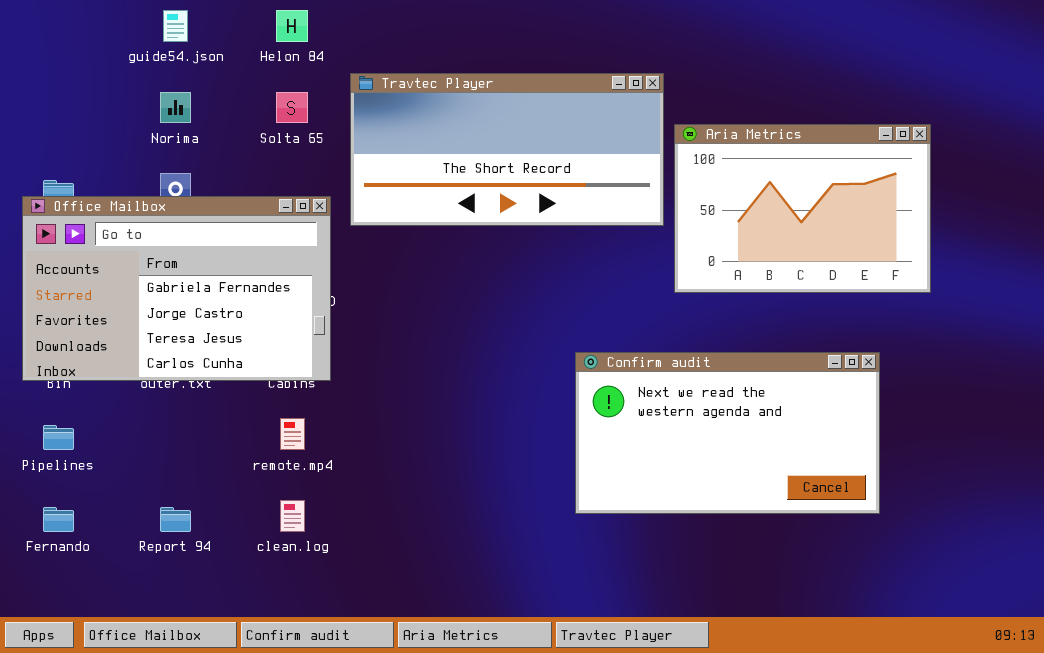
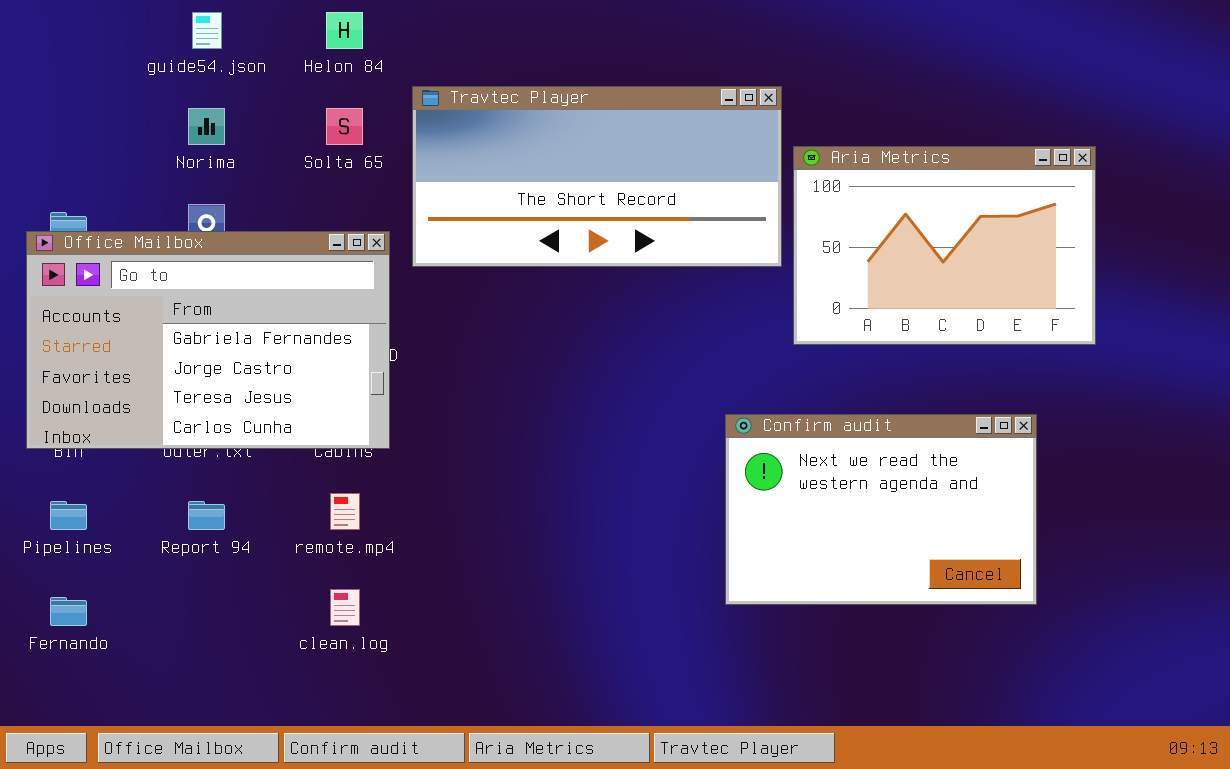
Confirm audit: [575,352,880,514] -> [725,414,1037,605], resized
Report 94: [160,507,191,532] -> [188,501,225,530], moved

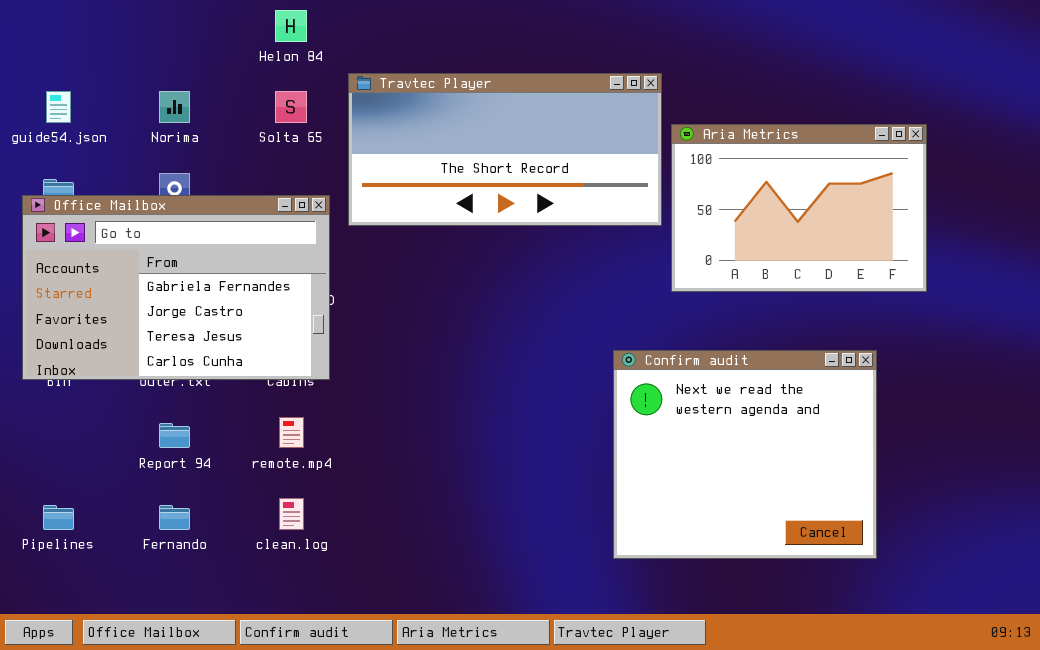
guide54.json: [192,12,222,49] -> [46,91,71,123], moved
Confirm audit: [725,414,1037,605] -> [613,350,877,559], resized
Pipelines: [50,501,87,530] -> [43,505,74,530], moved
Fernando: [50,597,87,626] -> [159,505,190,530], moved

